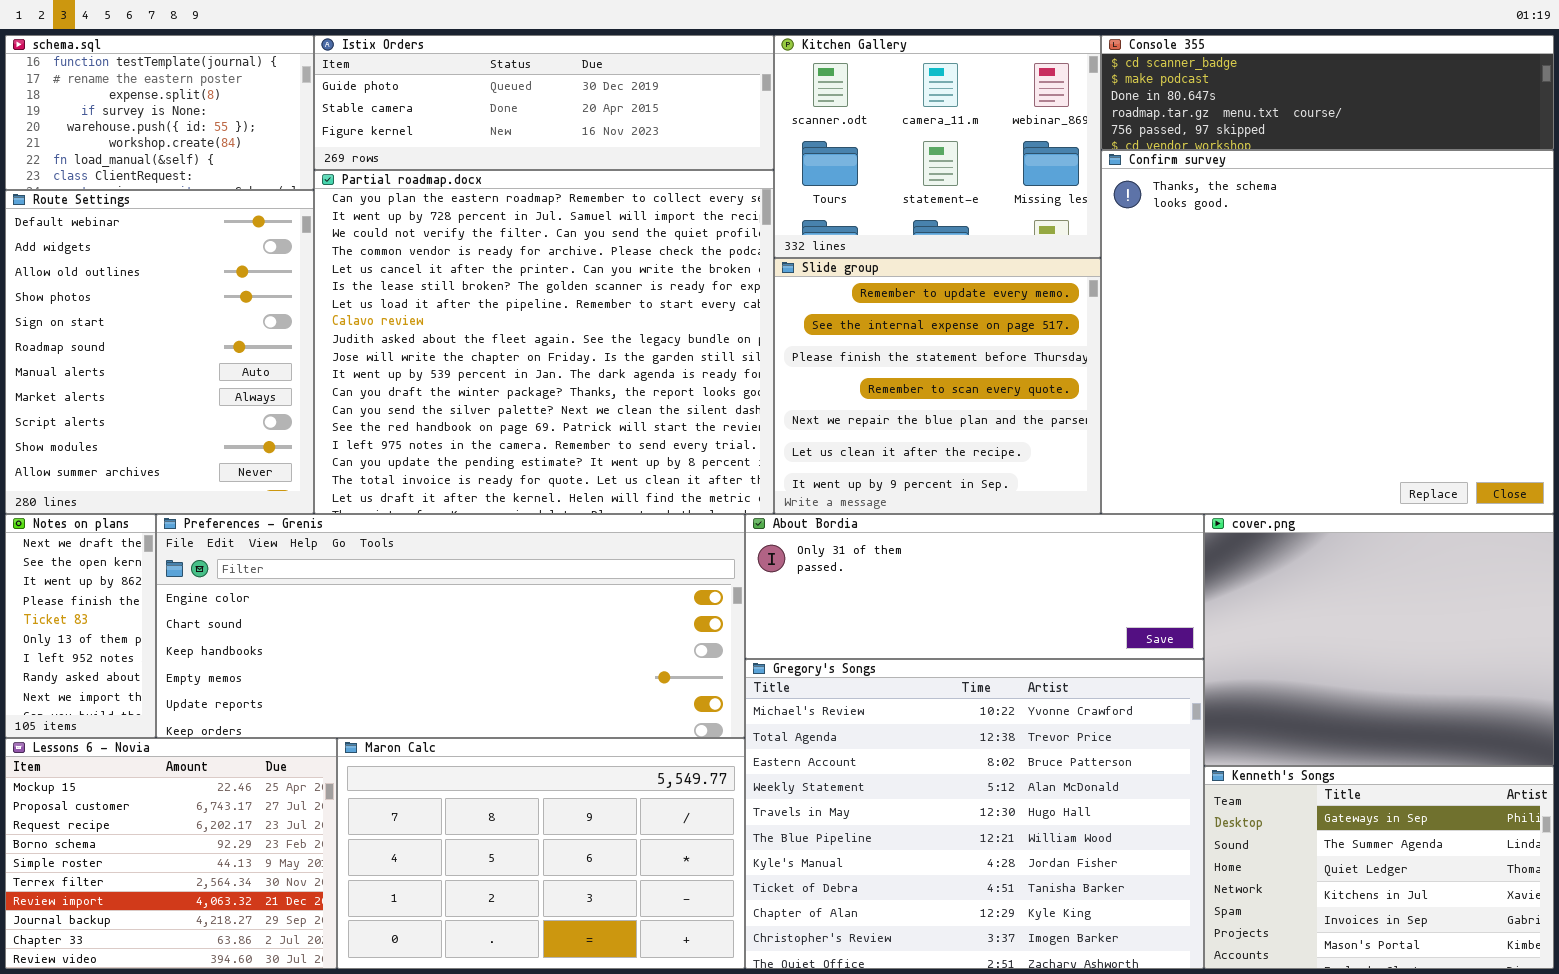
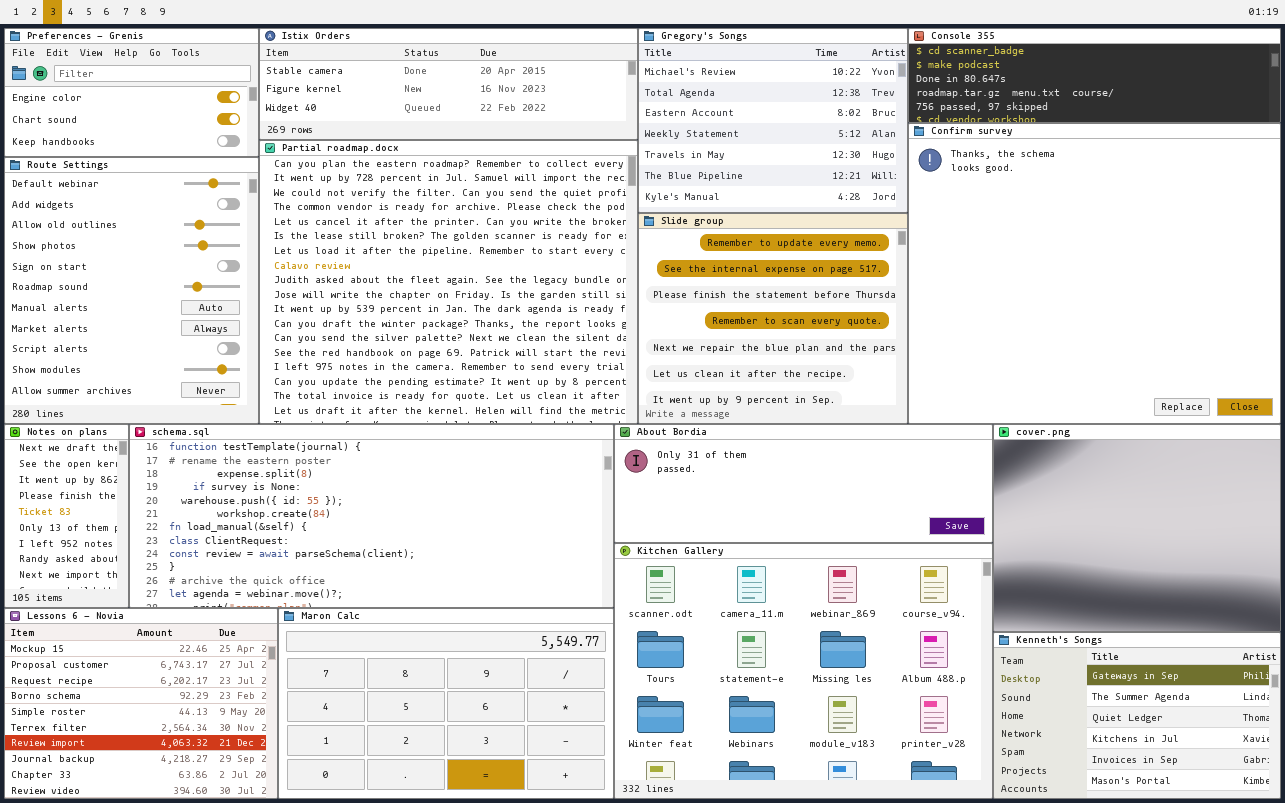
schema.sql: [5,35,314,190] -> [129,424,614,608], moved, resized
Istix Orders: [314,35,774,170] -> [259,28,638,140], scrolled down 1 row
Kitchen Gallery: [774,35,1101,258] -> [614,543,993,799], moved, resized
Preferences - Grenis: [156,514,745,738] -> [4,28,259,157], moved, resized
Gregory's Songs: [745,659,1204,969] -> [638,28,908,213], moved, resized

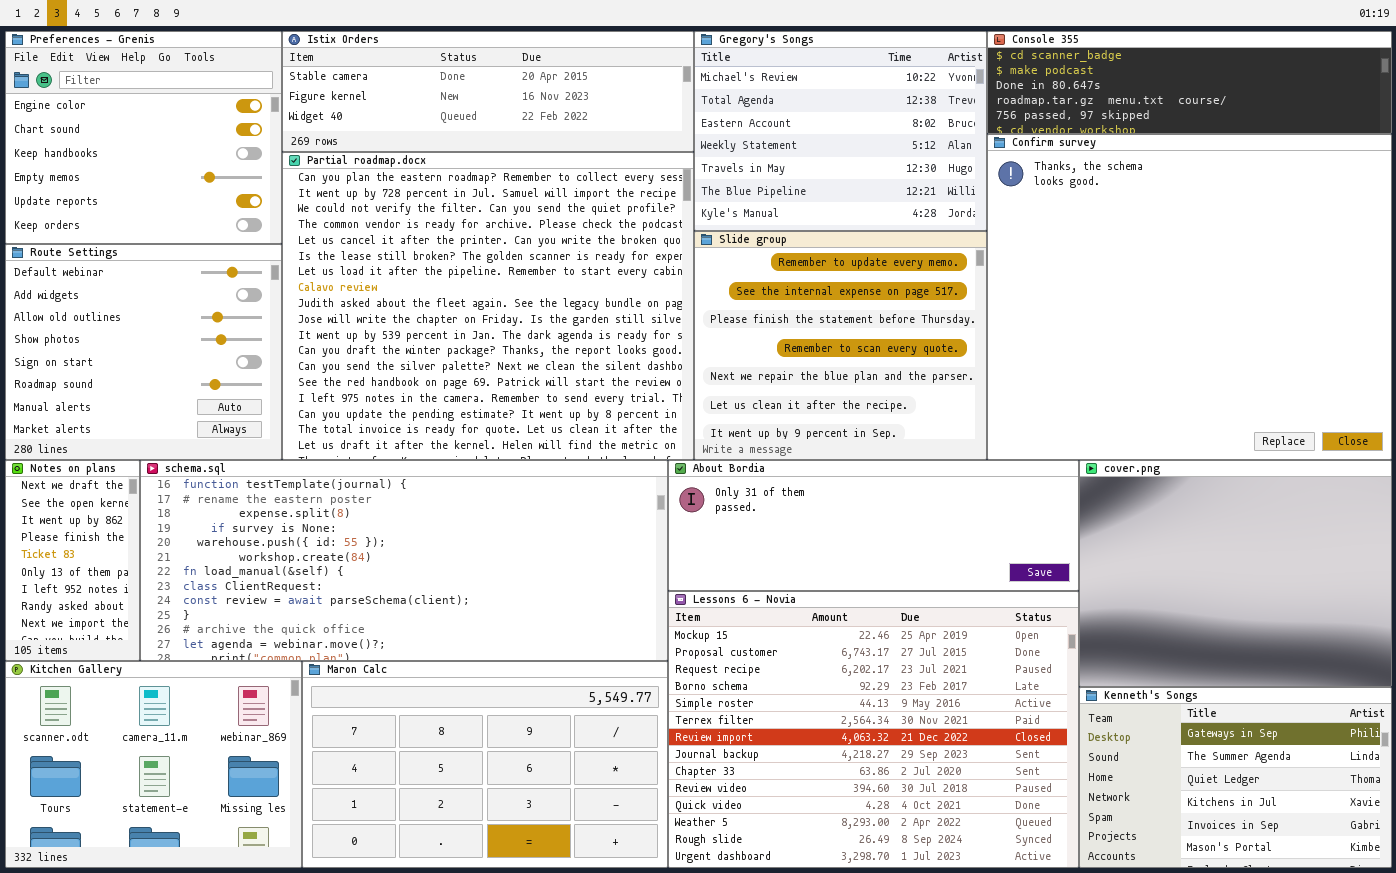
Preferences - Grenis: [4,28,259,157] -> [5,31,282,244], resized
Route Settings: [4,157,259,424] -> [5,244,282,460], resized
Kitchen Gallery: [614,543,993,799] -> [5,661,302,868], moved, resized
Lessons 6 - Novia: [4,608,278,799] -> [668,591,1079,868], moved, resized

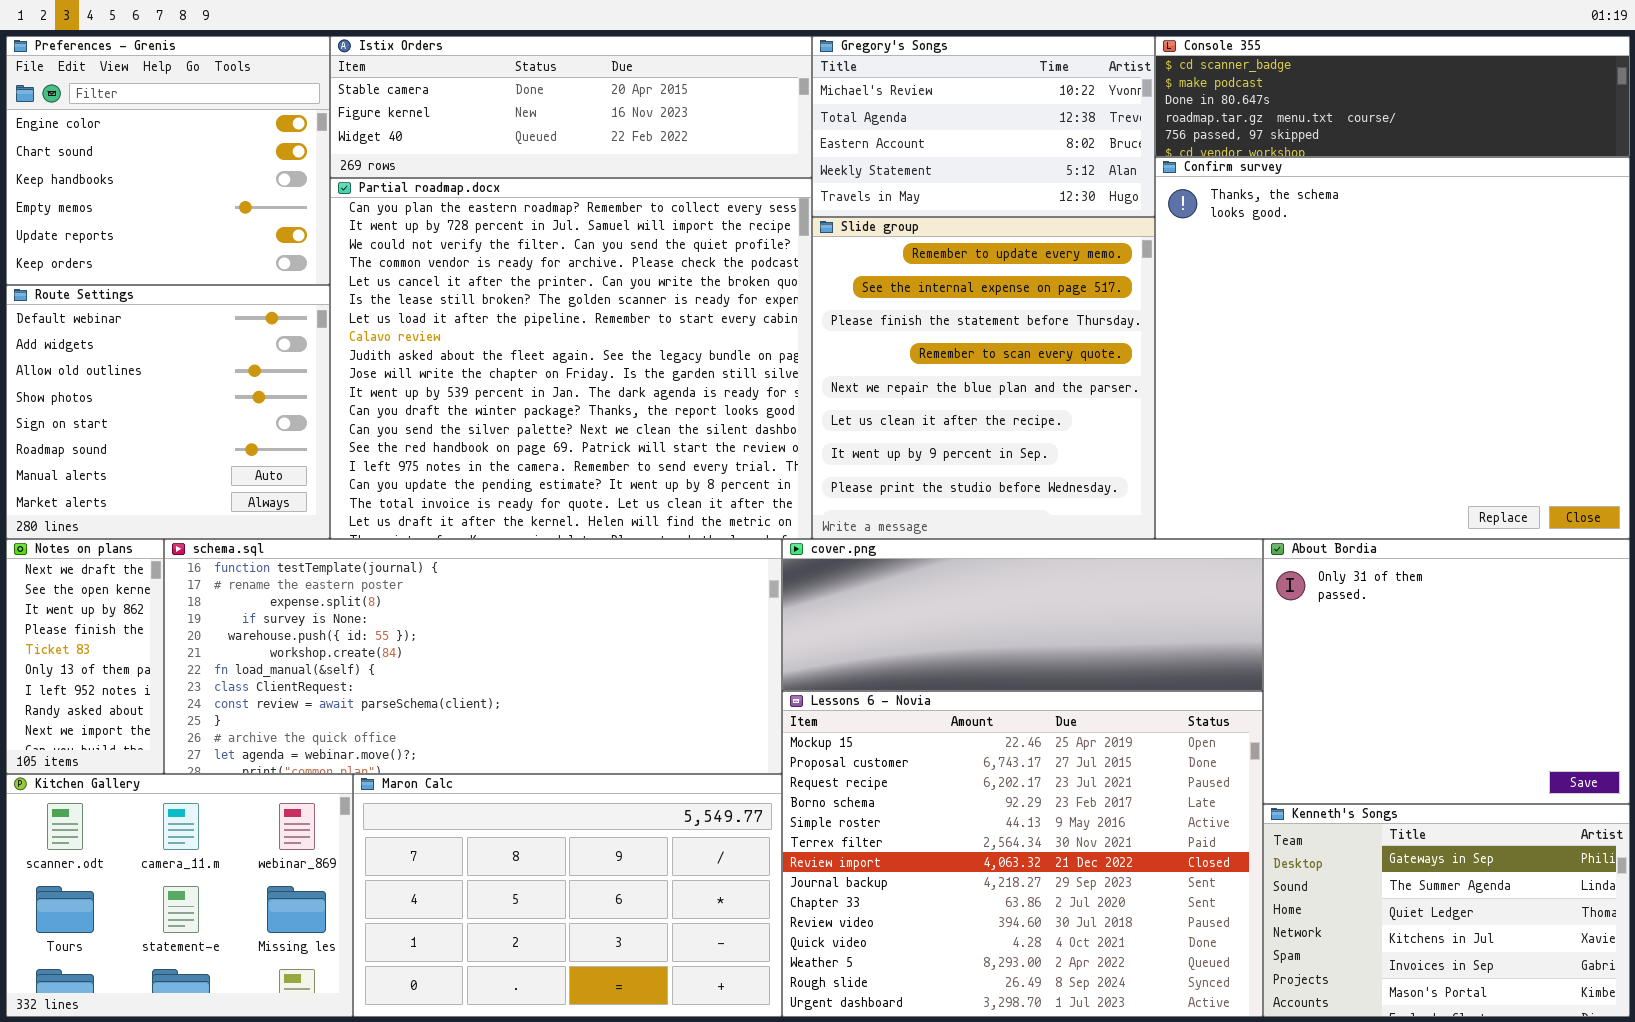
Gregory's Songs: [694,31,987,231] -> [812,36,1155,217], resized
Slide group: [694,231,987,460] -> [812,217,1155,539], resized
About Bordia: [668,460,1079,591] -> [1263,539,1630,804], moved, resized
cover.png: [1079,460,1392,687] -> [782,539,1263,691], moved, resized

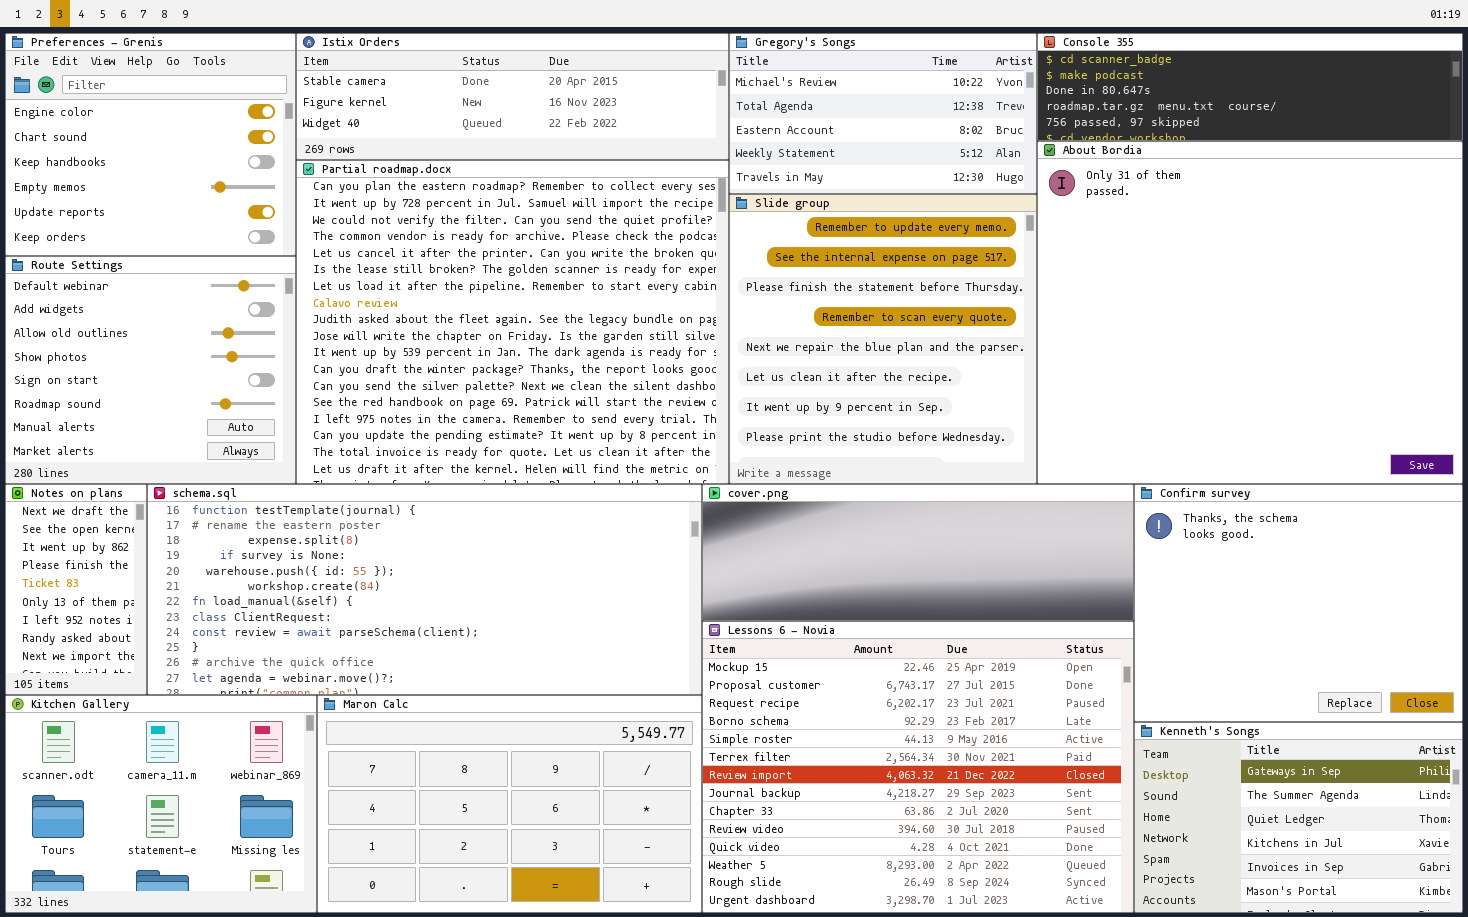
Confirm survey: [1155,157,1630,539] -> [1134,484,1463,722], moved, resized
About Bordia: [1263,539,1630,804] -> [1037,141,1463,484], moved, resized

